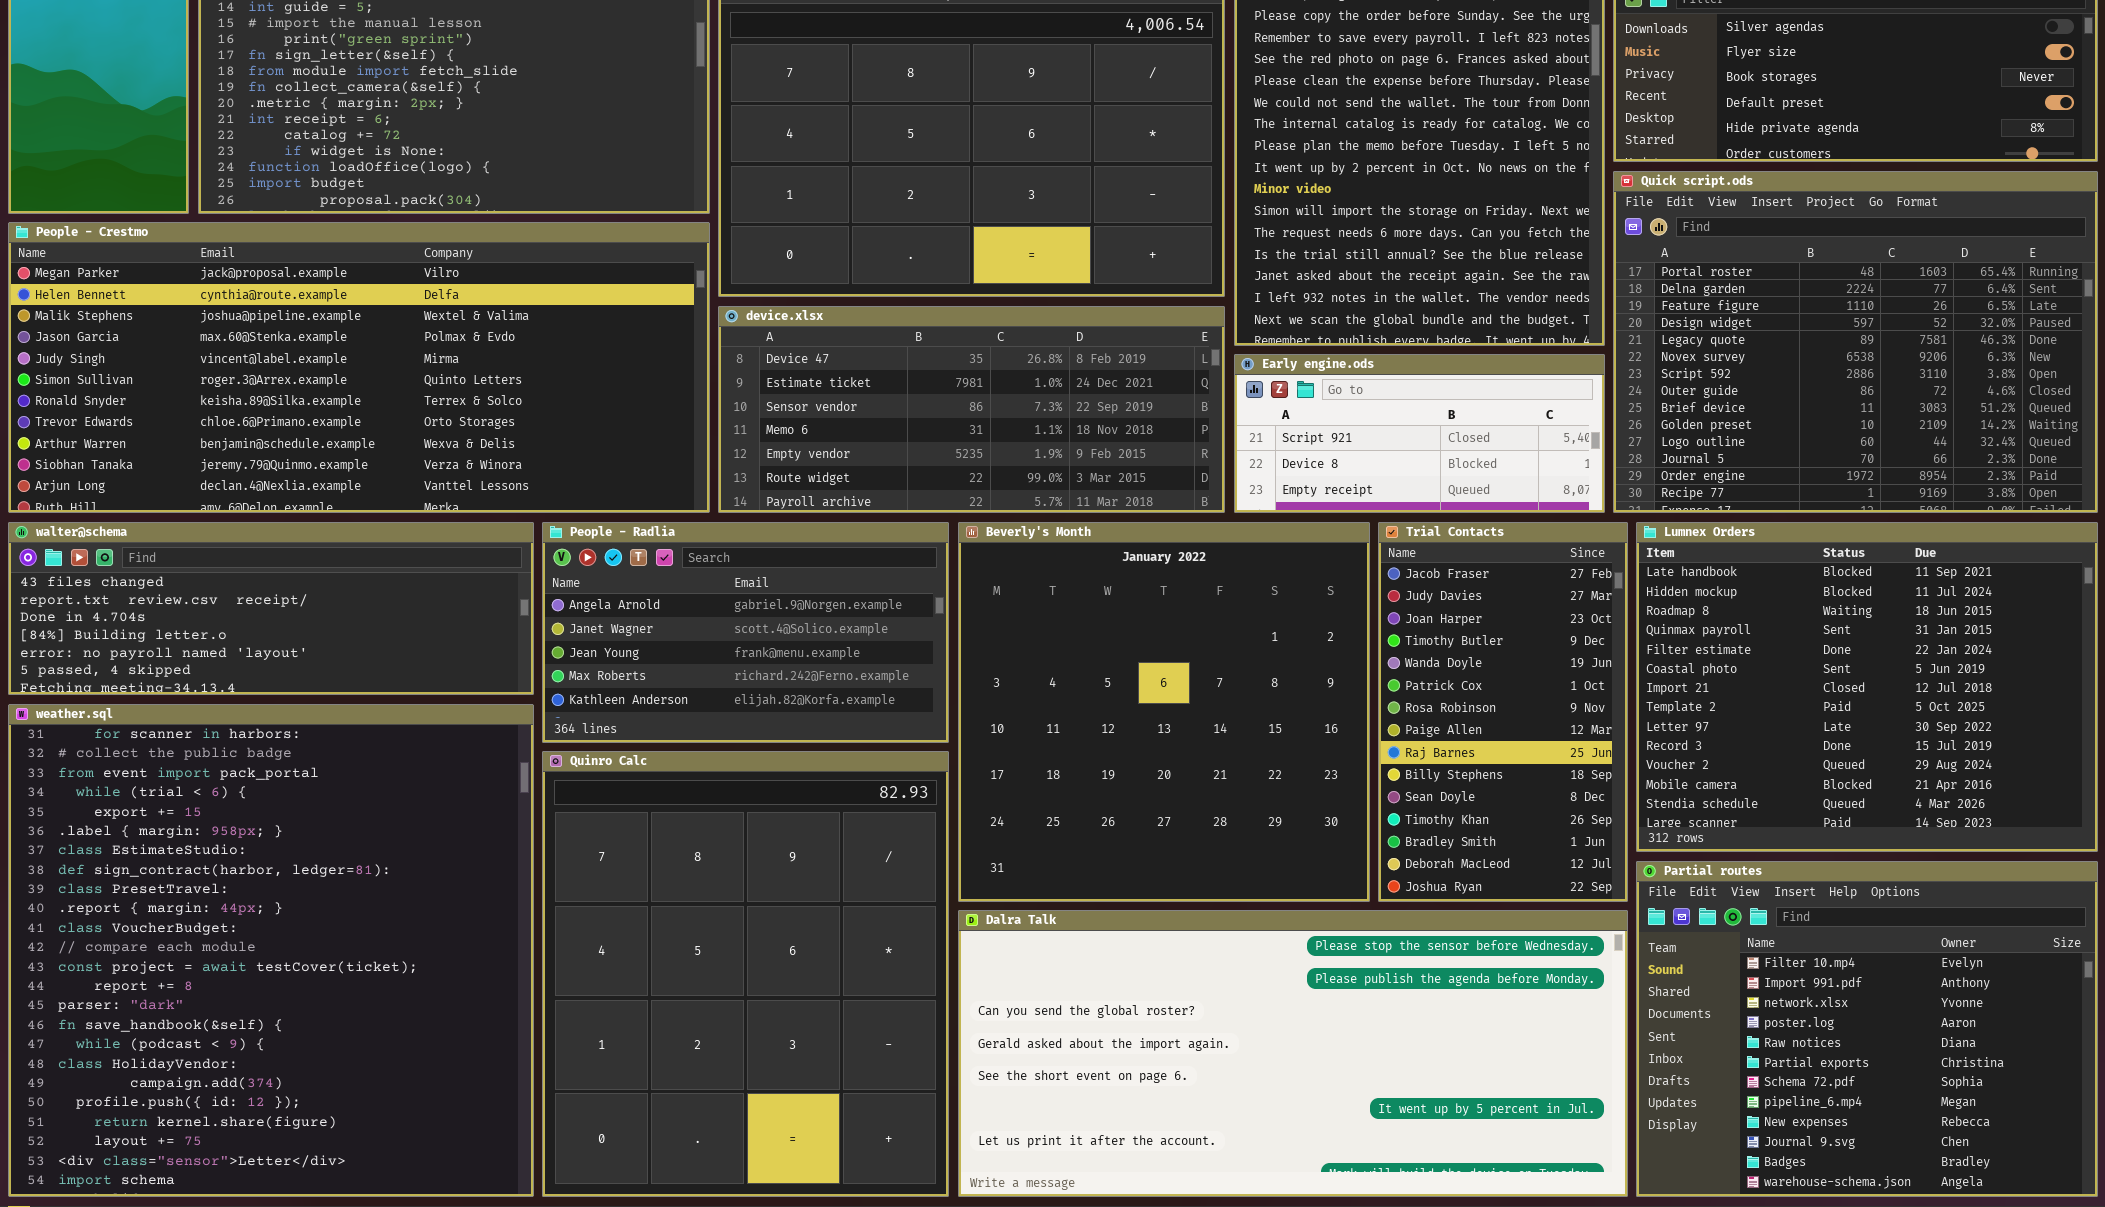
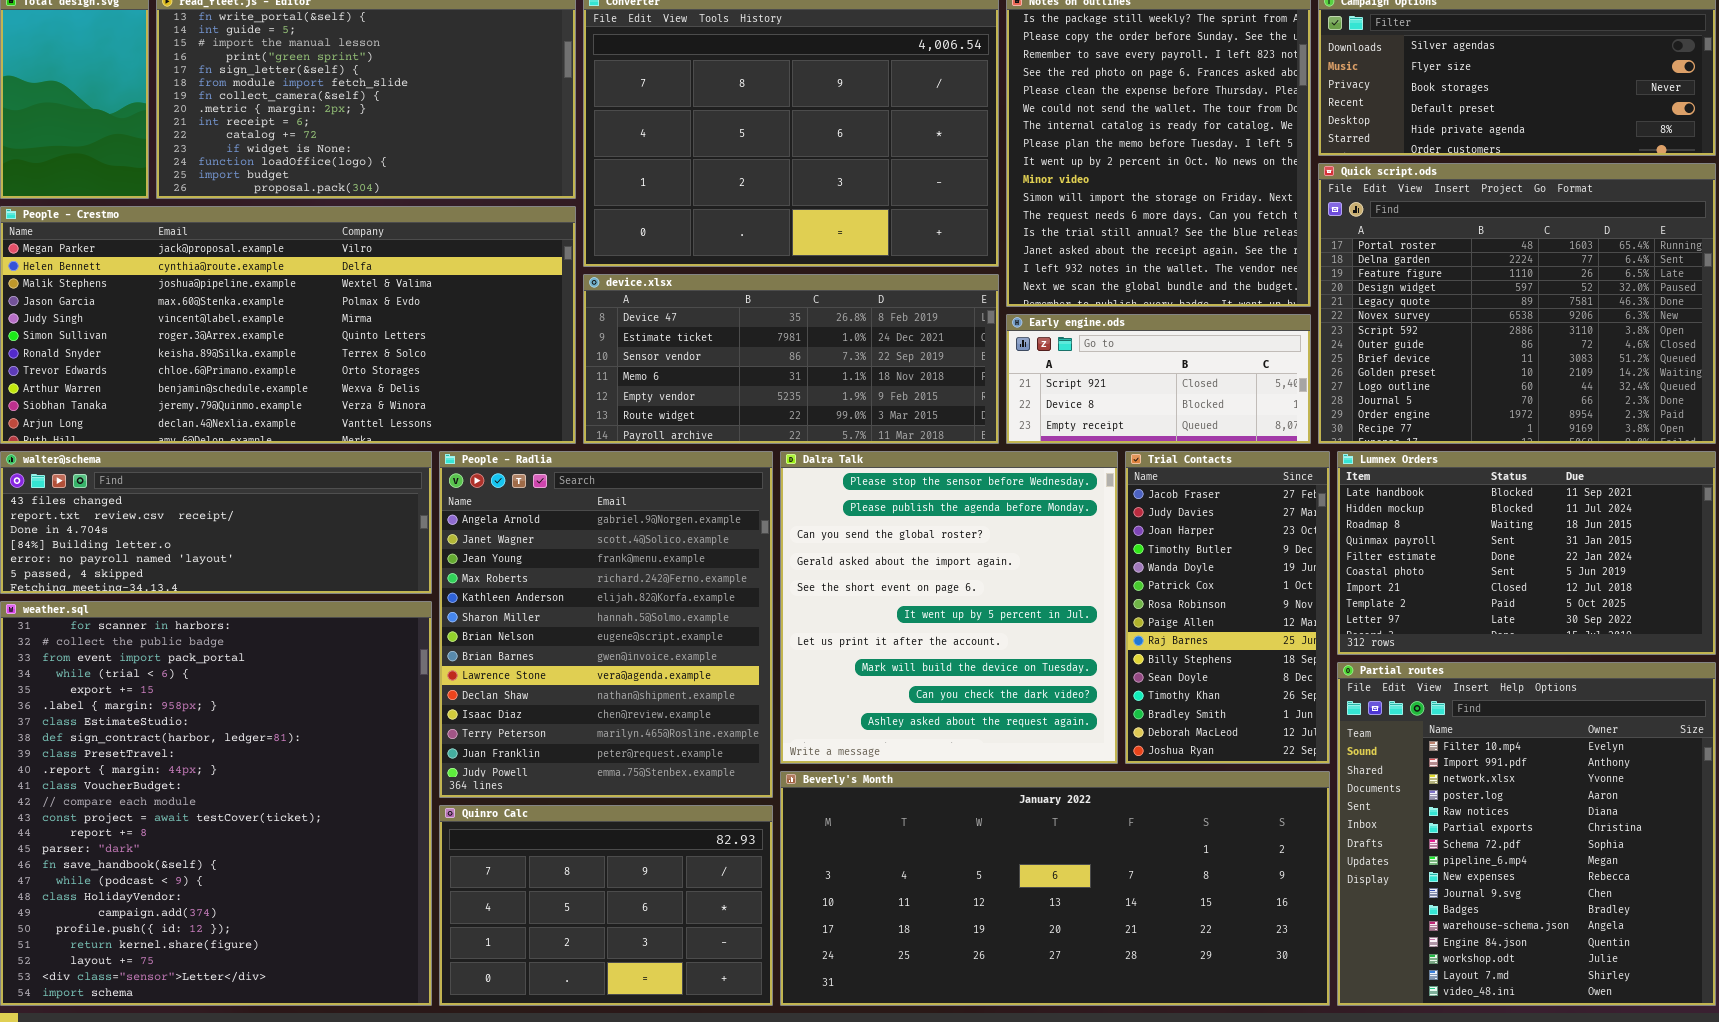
People - Radlia: [542,522,949,743] -> [439,451,773,798], resized
Beverly's Month: [958,522,1370,902] -> [780,771,1330,1006], moved, resized
Lumnex Orders: [1636,522,2098,852] -> [1337,451,1716,655], resized
Quinro Calc: [542,751,949,1197] -> [439,805,773,1006], resized
Partial routes: [1636,861,2098,1197] -> [1337,662,1716,1006], resized
Dalra Talk: [958,910,1628,1197] -> [780,451,1118,764], moved, resized

